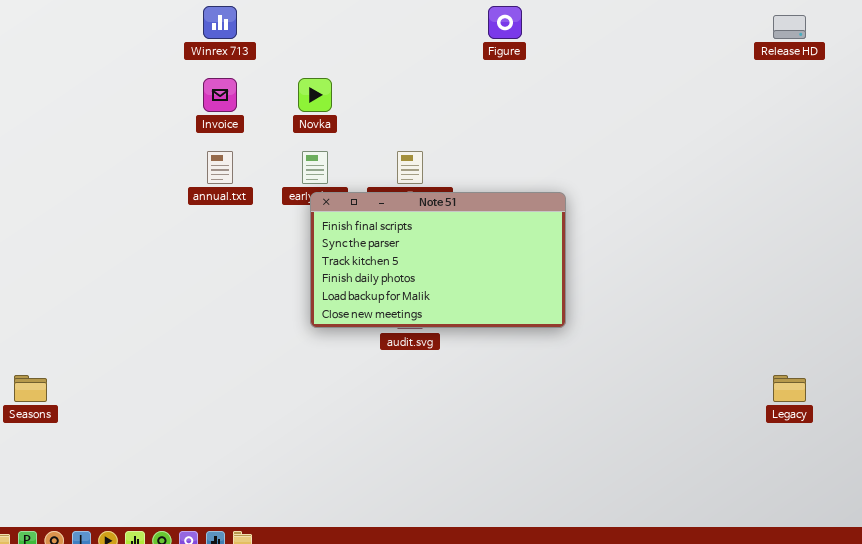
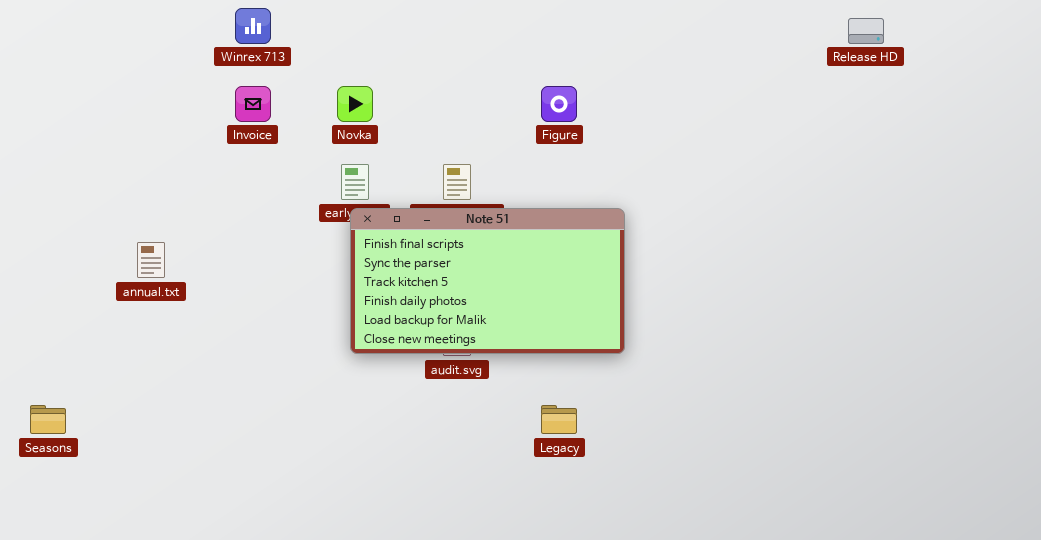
Figure: [488,6,522,39] -> [541,86,577,122], moved
annual.txt: [207,151,233,184] -> [137,242,165,278], moved
Legacy: [773,375,806,402] -> [541,405,577,434], moved

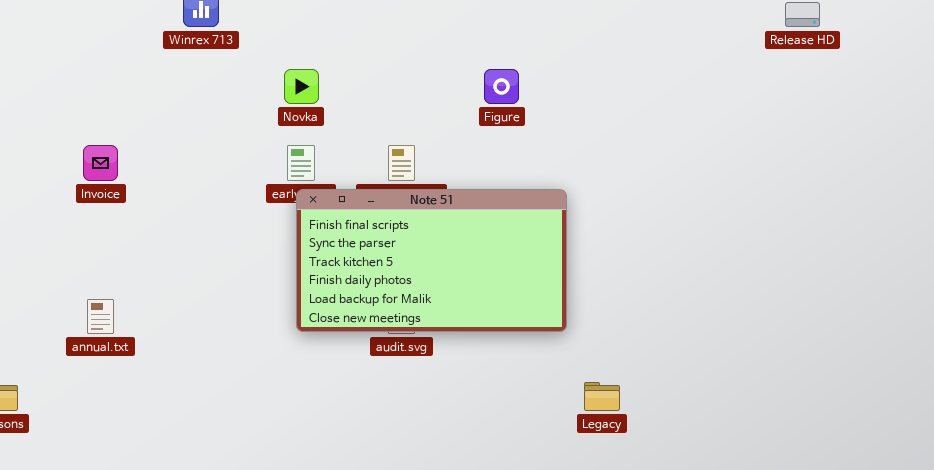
Invoice: [235,86,271,122] -> [83,145,118,181], moved
annual.txt: [137,242,165,278] -> [87,299,114,334], moved
Legacy: [541,405,577,434] -> [584,382,620,411], moved

